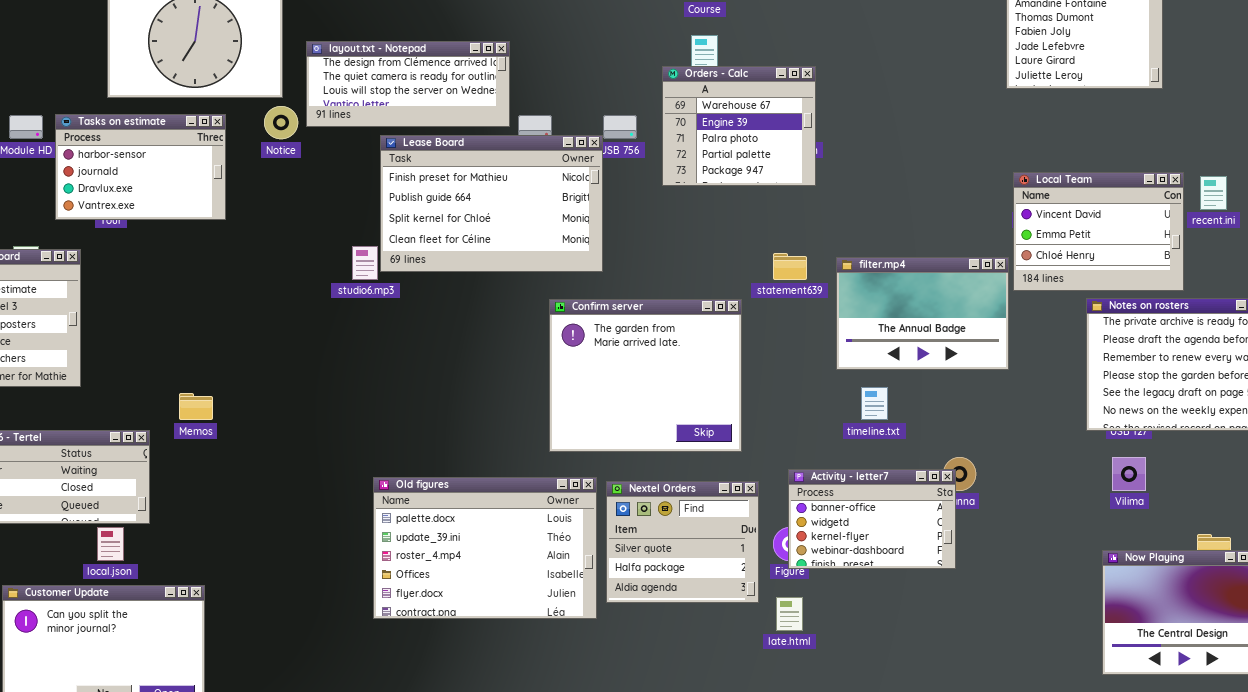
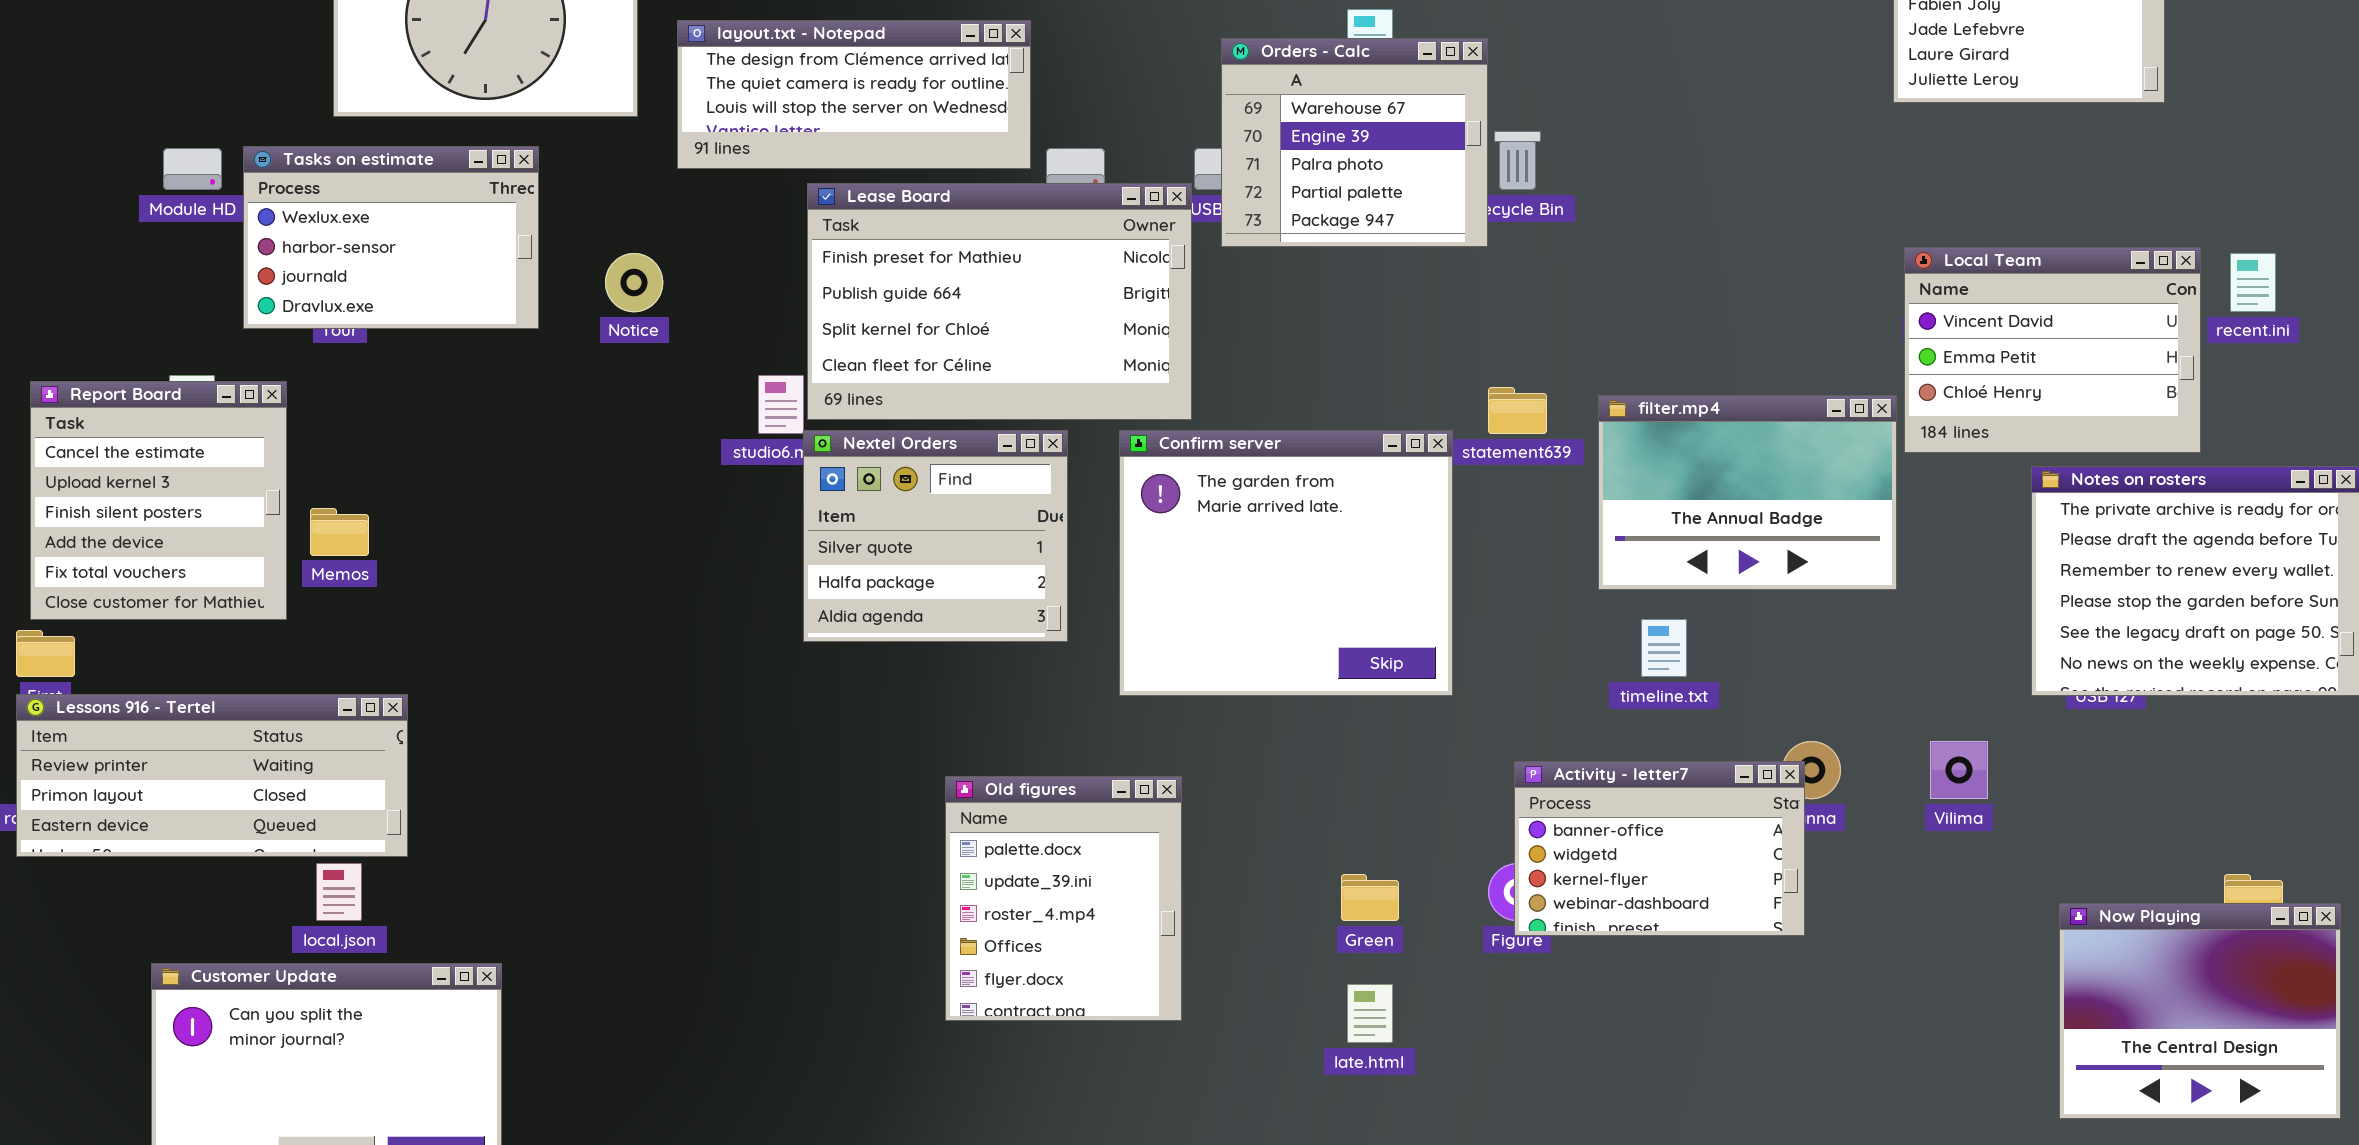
Orders - Calc: [662,66,816,186] -> [1221,38,1488,247], moved
Notice: [264,106,298,139] -> [605,253,663,312], moved
Tasks on estimate: [55,114,226,220] -> [243,146,539,329], scrolled up 1 row
Confirm server: [549,299,742,452] -> [1119,430,1453,696], moved
Memos: [179,393,213,420] -> [310,508,369,556], moved
Vilima: [1112,457,1146,491] -> [1930,741,1988,799], moved
Old figures: [373,477,597,619] -> [945,776,1182,1021], resized
Nextel Orders: [606,481,759,603] -> [803,430,1068,642], moved
late.html: [776,597,803,631] -> [1347,984,1393,1043], moved

